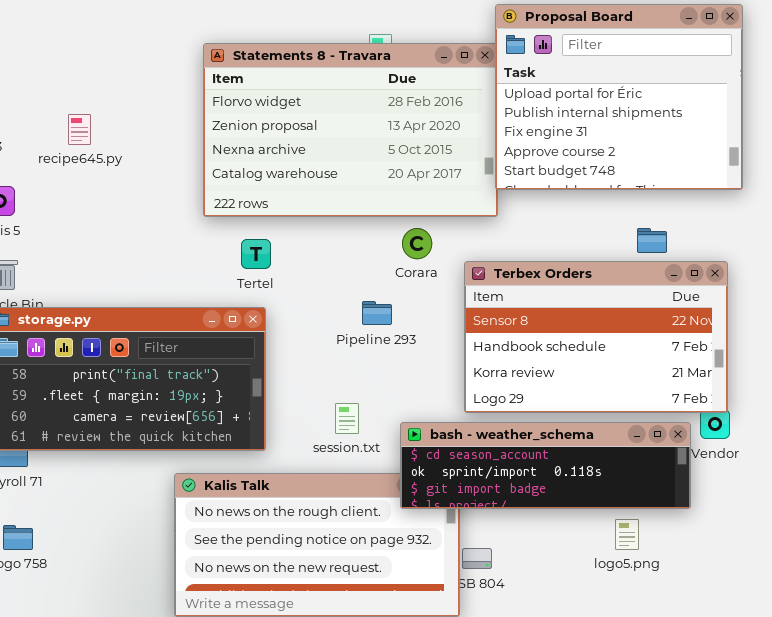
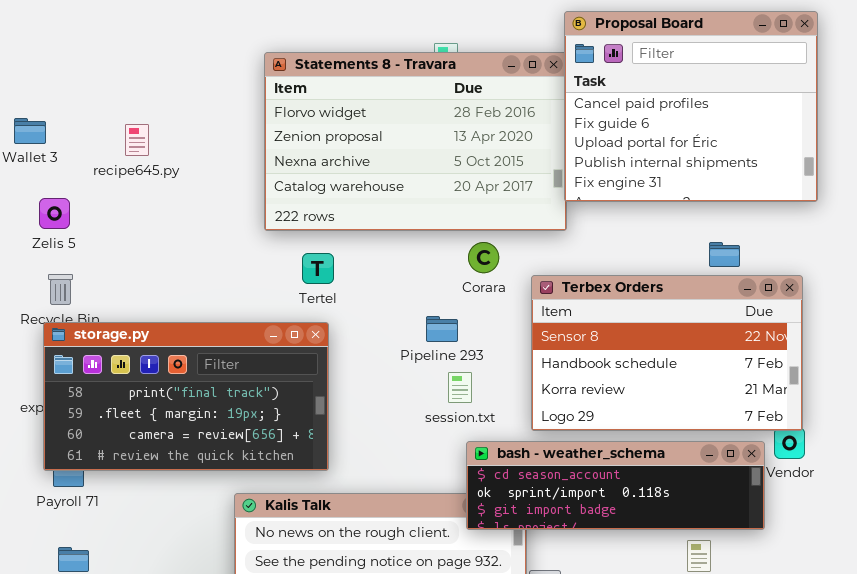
Proposal Board: [495,4,743,190] -> [564,11,818,202], scrolled up 2 rows
session.txt: [335,403,359,434] -> [448,372,472,403], moved

